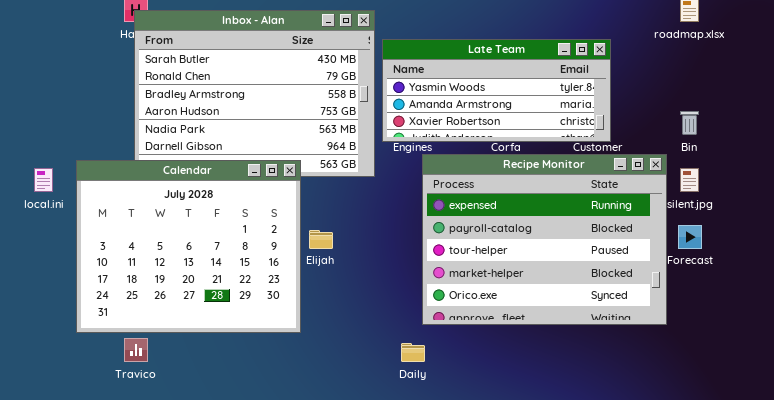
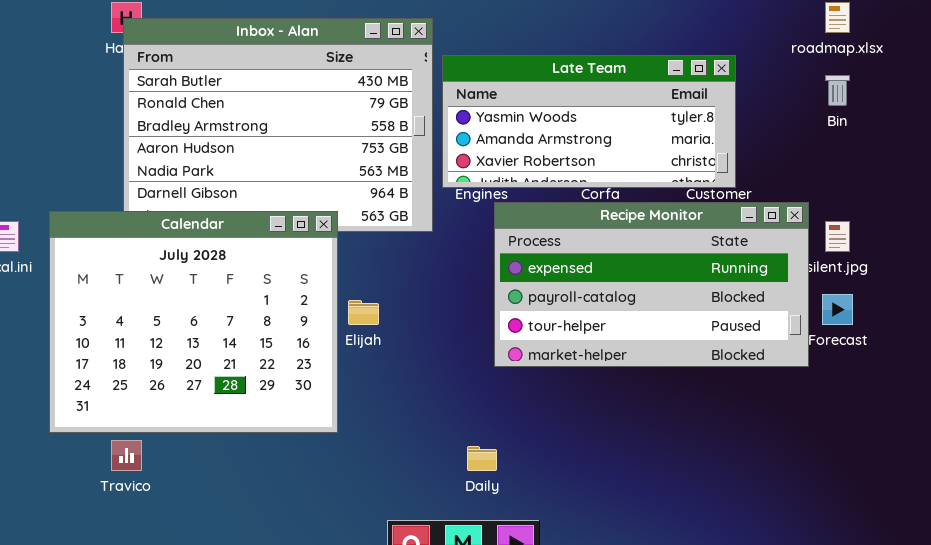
Bin: [680,111,699,135] -> [825,75,850,106], moved
Recipe Monitor: [422,154,667,325] -> [494,202,809,367], resized

